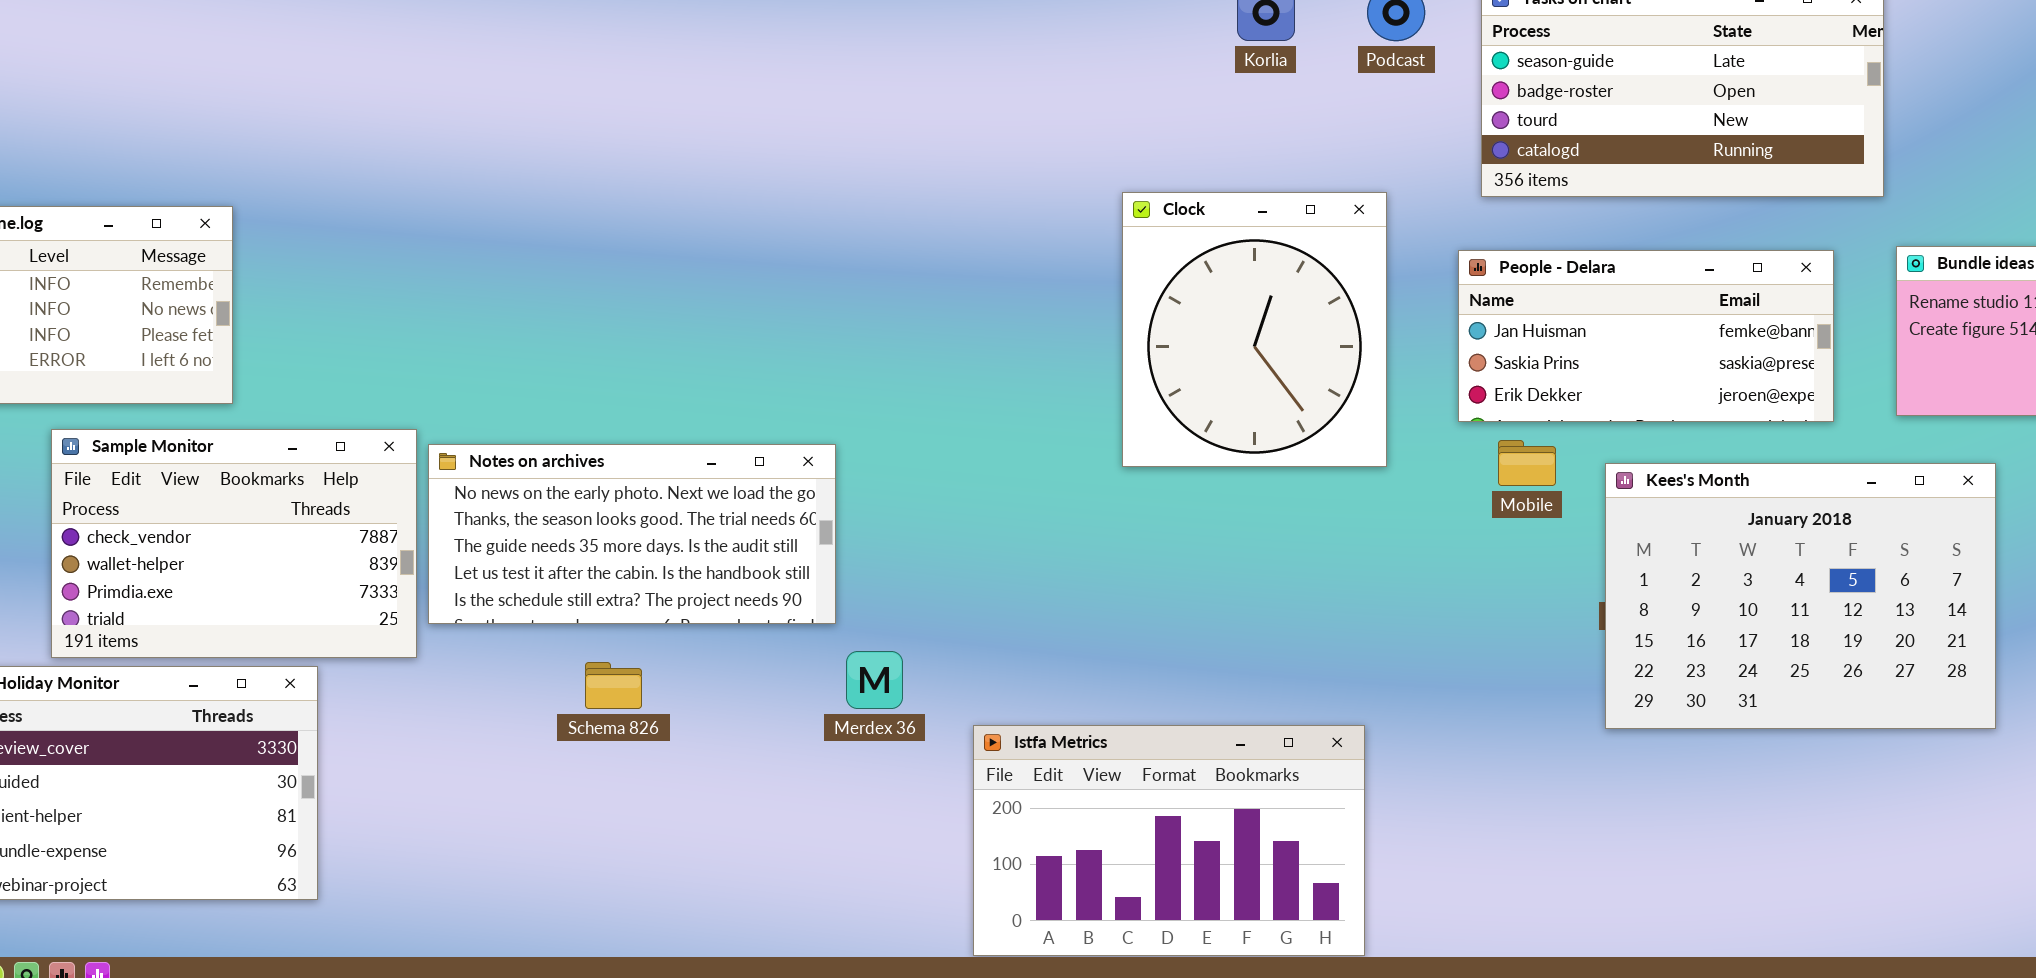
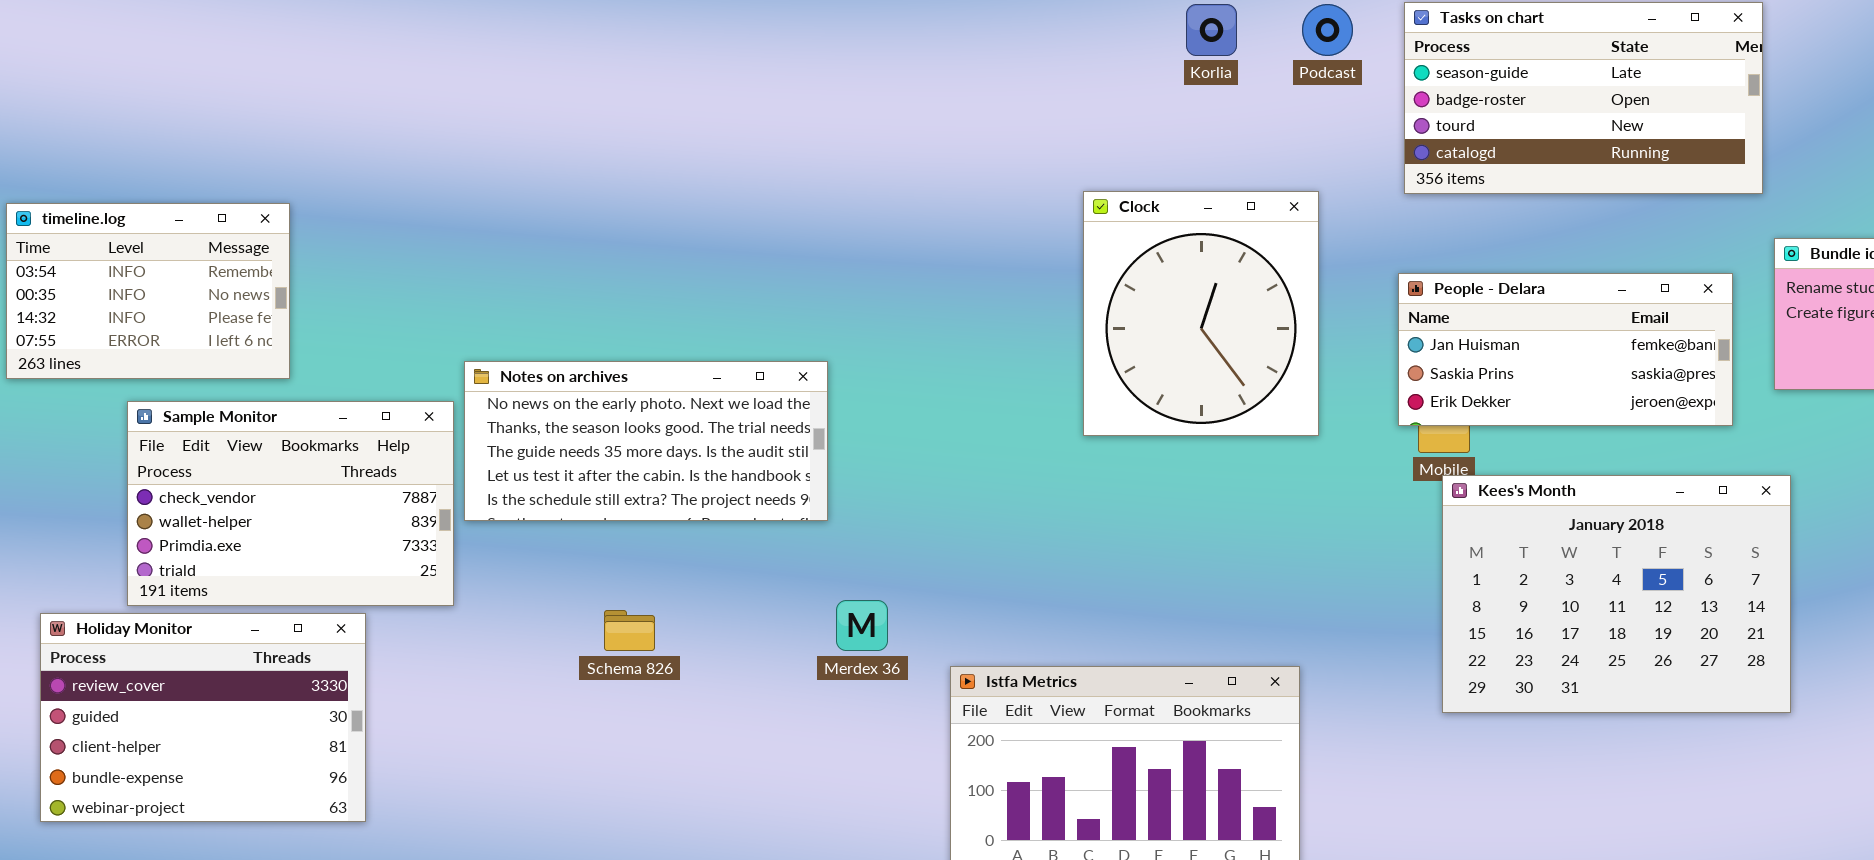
People - Delara: [1458,250,1834,422] -> [1398,273,1733,426], moved
Notes on archives: [428,444,836,624] -> [464,361,828,521], moved
Kees's Month: [1605,463,1996,729] -> [1442,475,1791,713], moved

